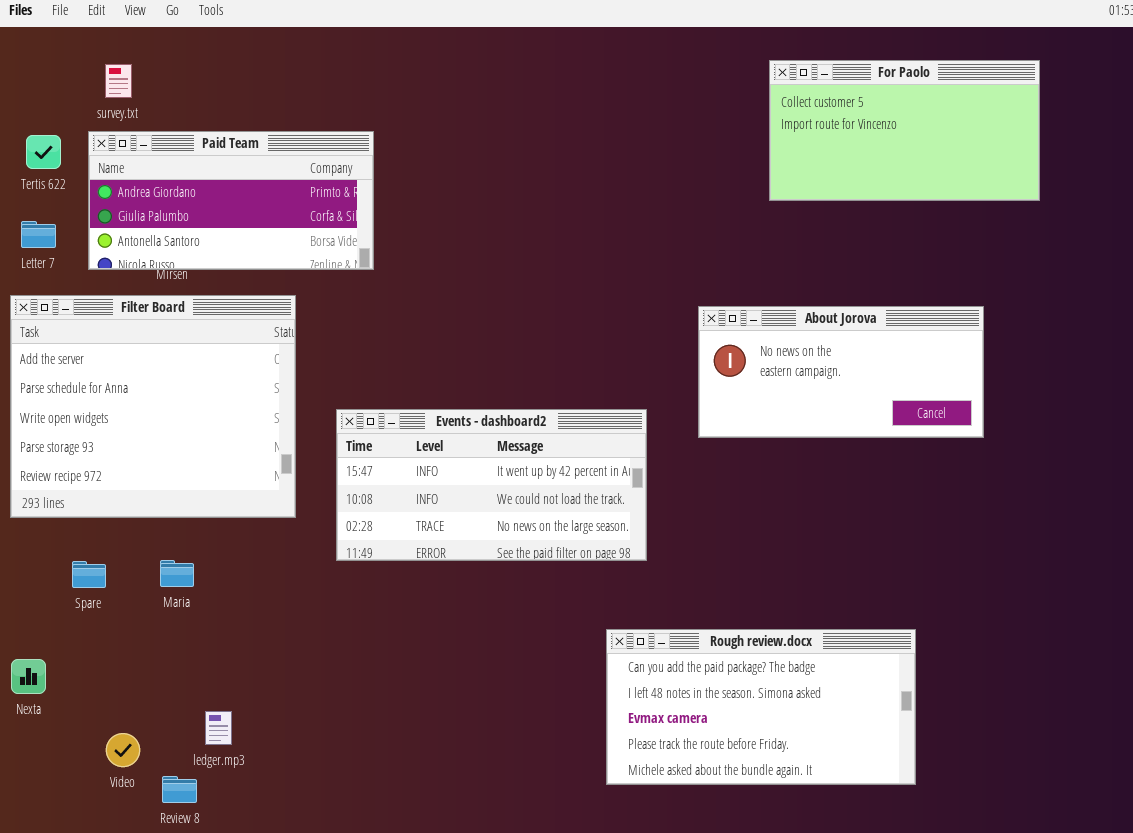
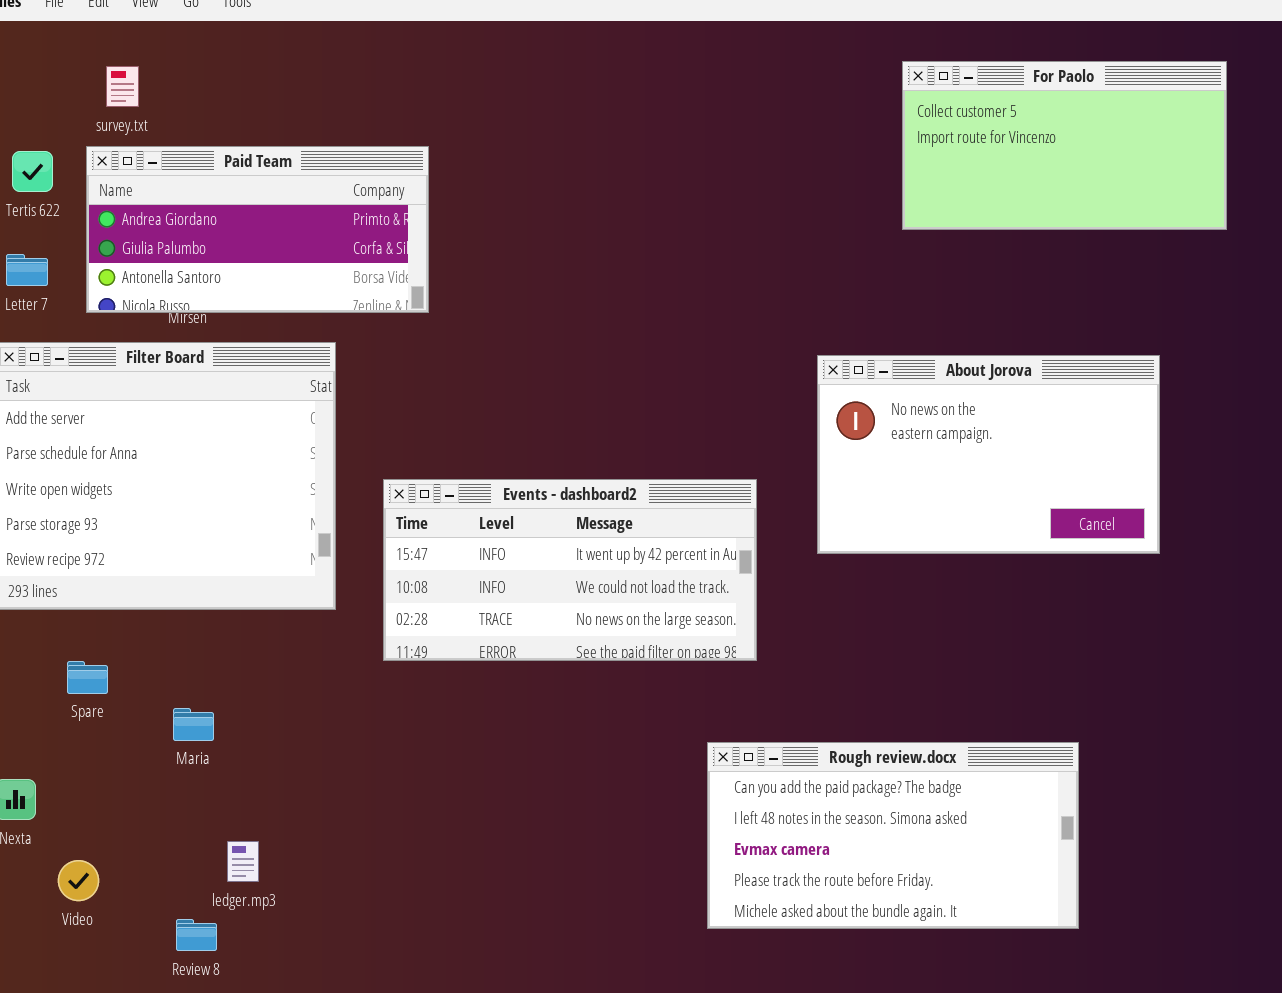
About Jorova: [698,306,984,438] -> [817,355,1160,554], resized
Maria: [160,560,194,587] -> [173,708,214,741], moved
Video: [106,733,140,767] -> [58,860,99,901], moved

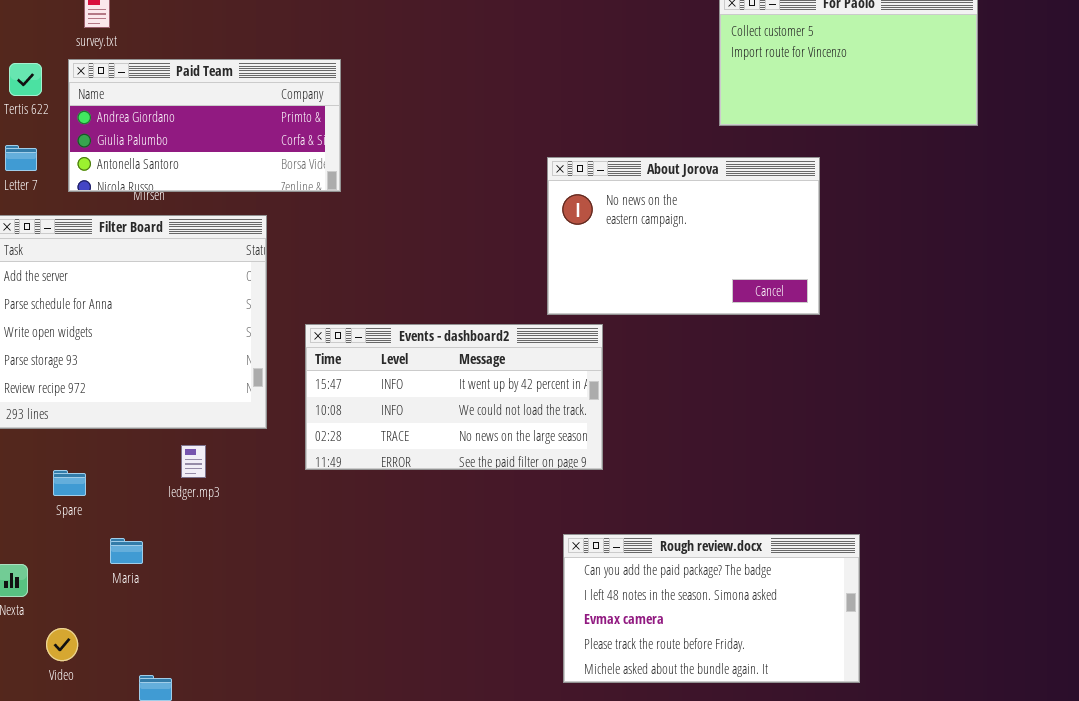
About Jorova: [817,355,1160,554] -> [547,157,820,315], moved
Maria: [173,708,214,741] -> [110,538,143,564], moved
ledger.mp3: [227,841,259,882] -> [181,445,206,478], moved

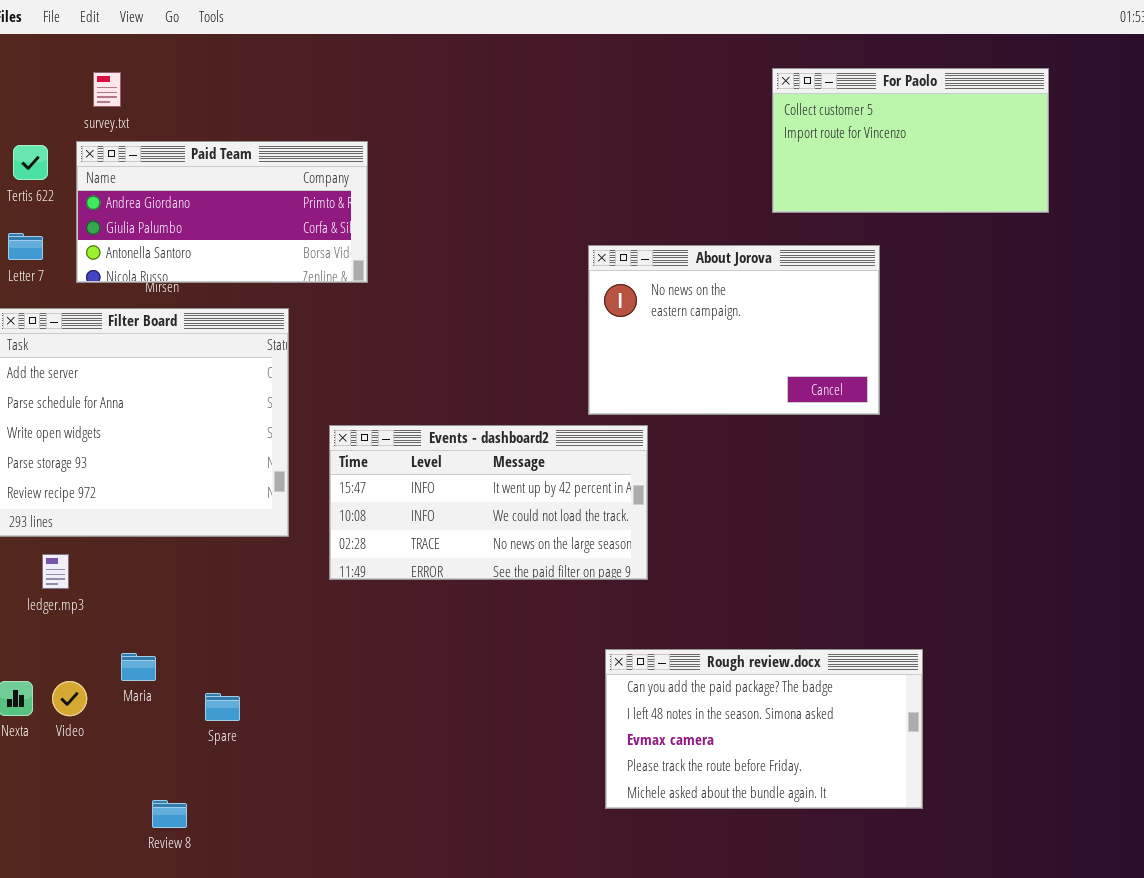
ledger.mp3: [181,445,206,478] -> [42,554,69,589], moved
Spare: [53,470,86,496] -> [205,693,240,721], moved
Video: [46,628,78,661] -> [52,681,87,716], moved

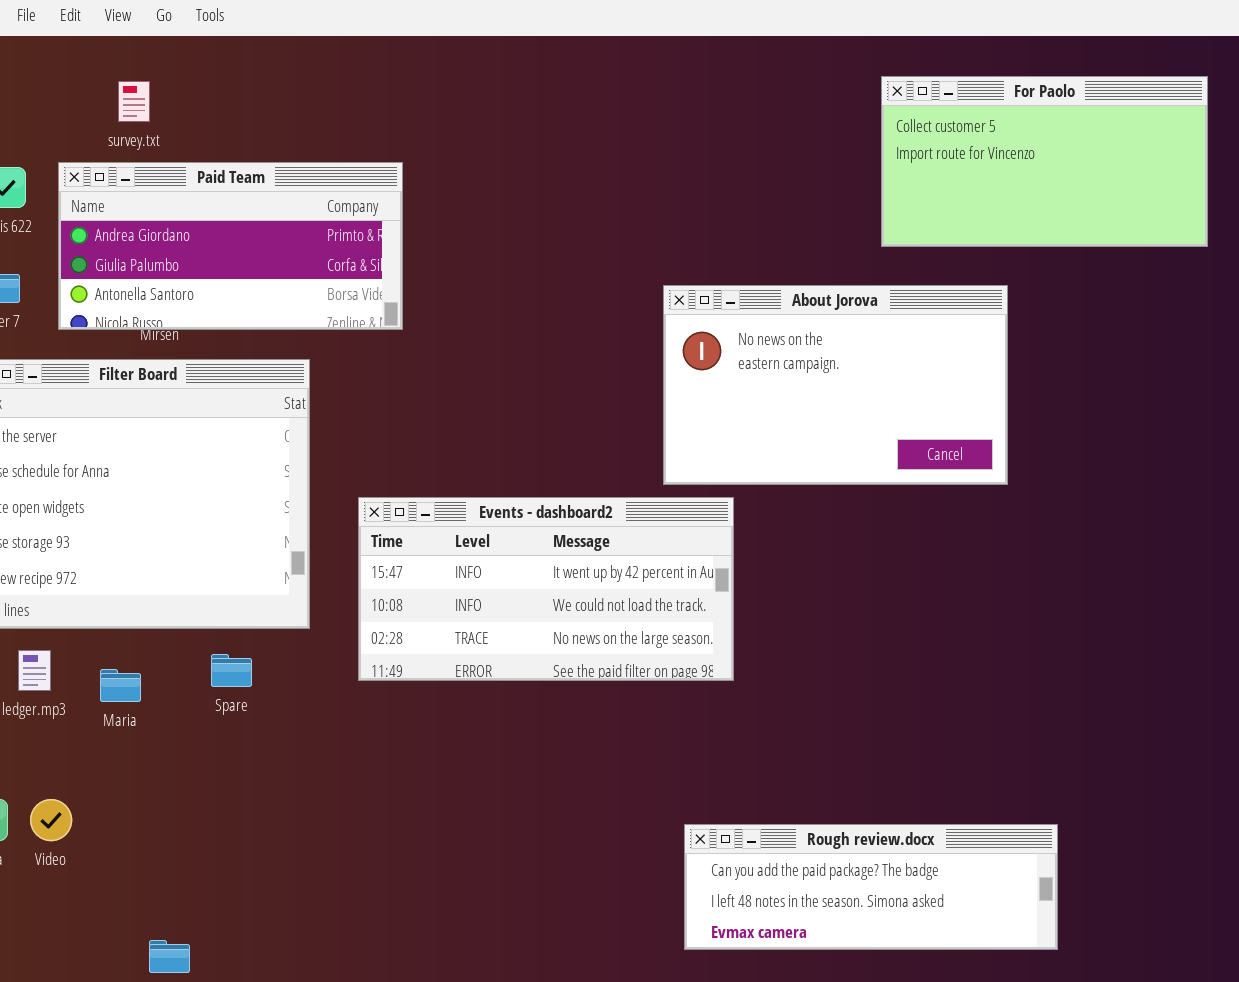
survey.txt: [93,72,121,107] -> [118,81,150,122], moved
Rough review.docx: [605,649,923,809] -> [684,824,1058,950], resized
Maria: [121,653,156,681] -> [100,669,141,702], moved
Spare: [205,693,240,721] -> [211,654,252,687], moved

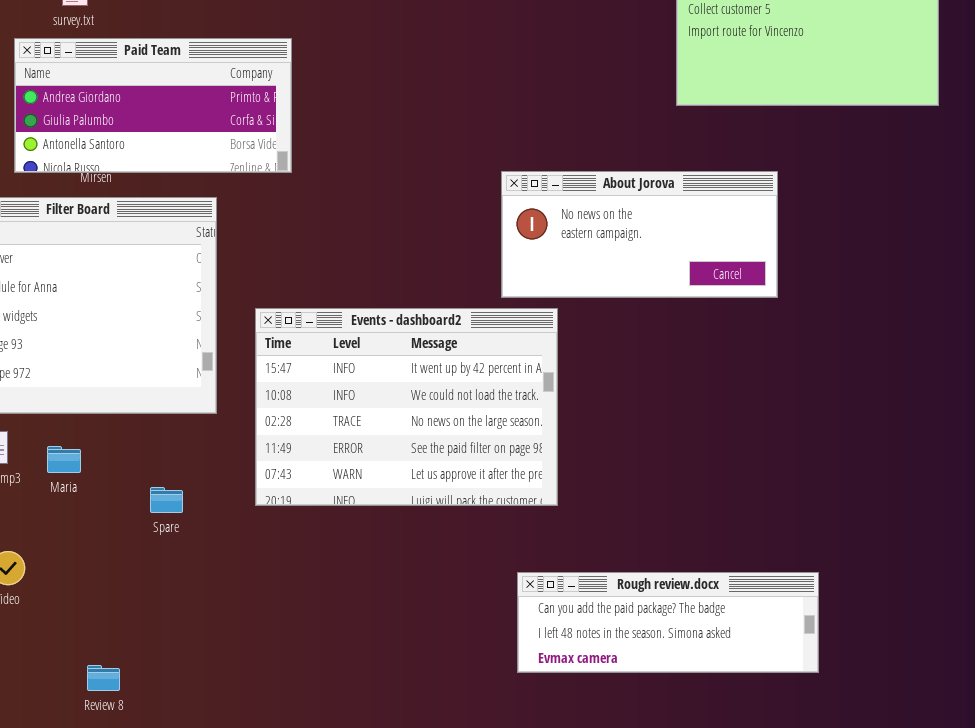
About Jorova: [663,285,1008,485] -> [501,171,778,298], resized
Events - dashboard2: [358,497,734,681] -> [255,308,558,506], resized
Spare: [211,654,252,687] -> [150,487,183,513], moved

